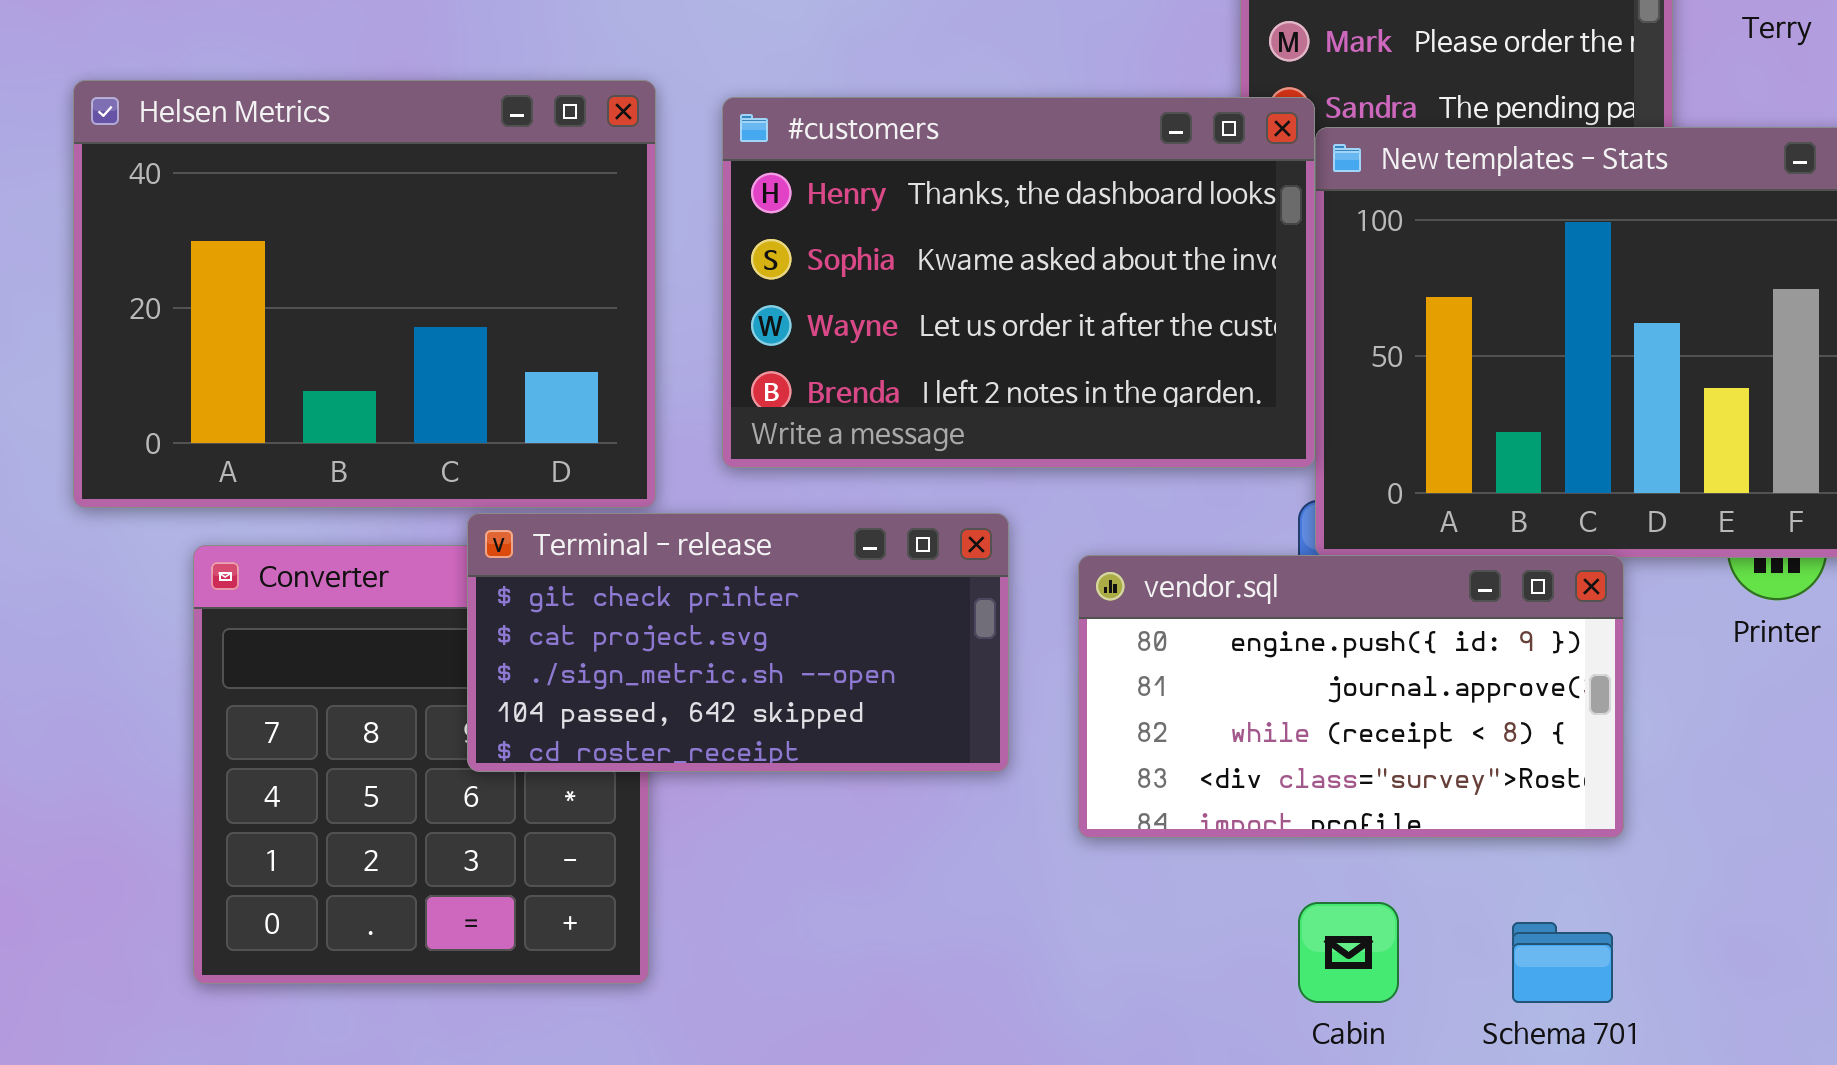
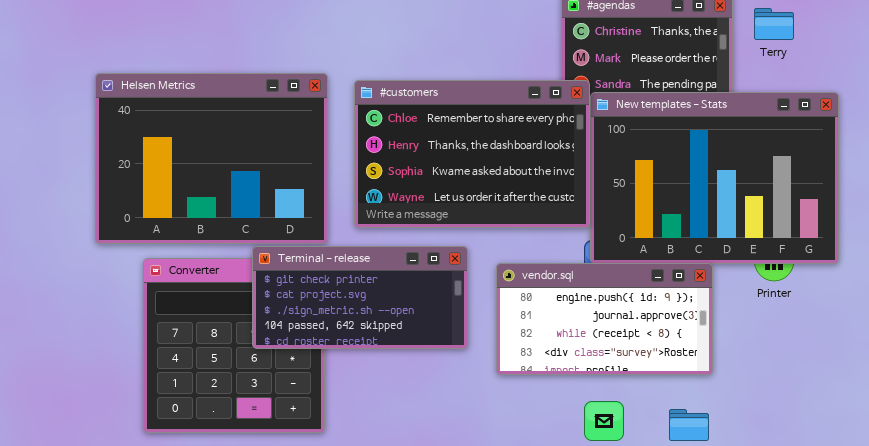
#customers: [722,97,1315,468] -> [354,80,590,228], scrolled up 1 row

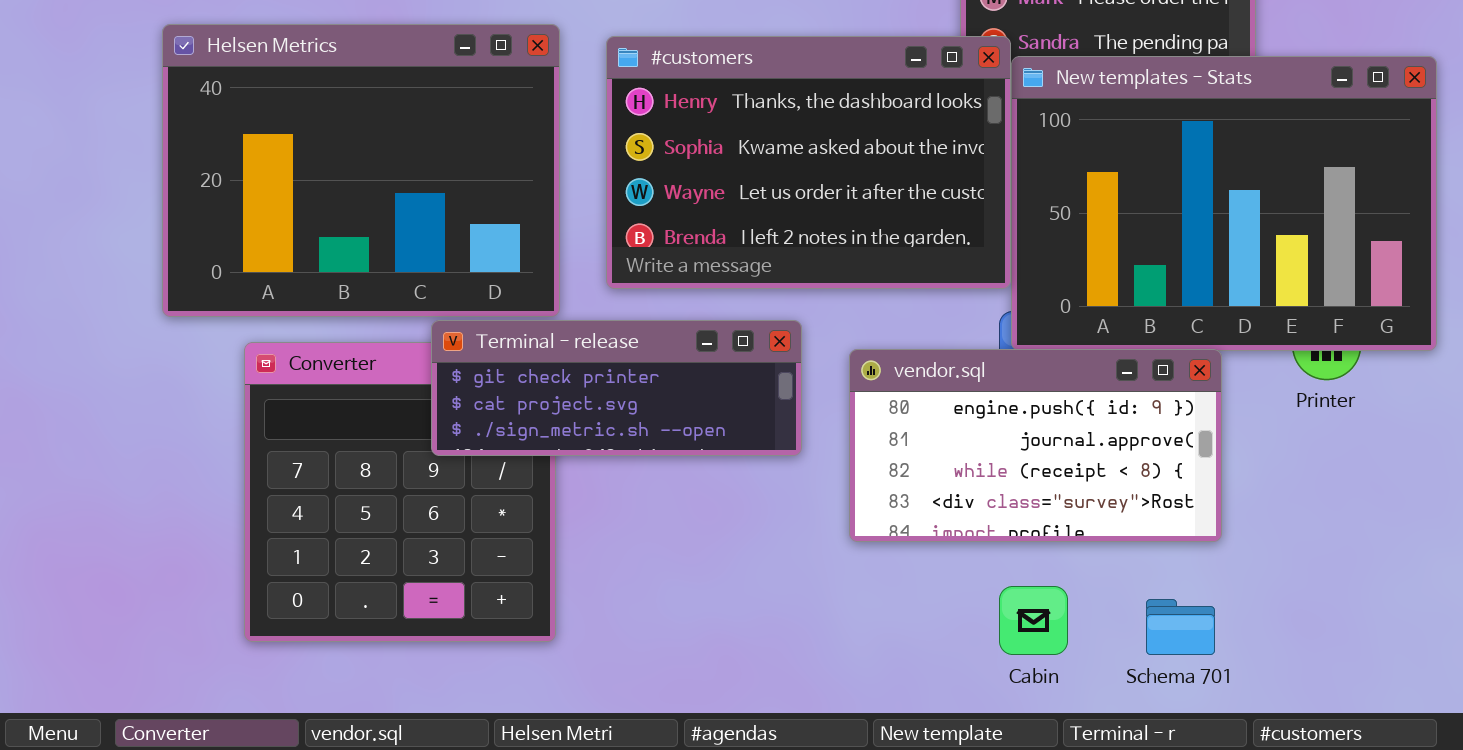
#customers: [354,80,590,228] -> [606,36,1011,289], scrolled down 1 row
Terminal - release: [252,246,468,349] -> [431,320,802,456], resized

